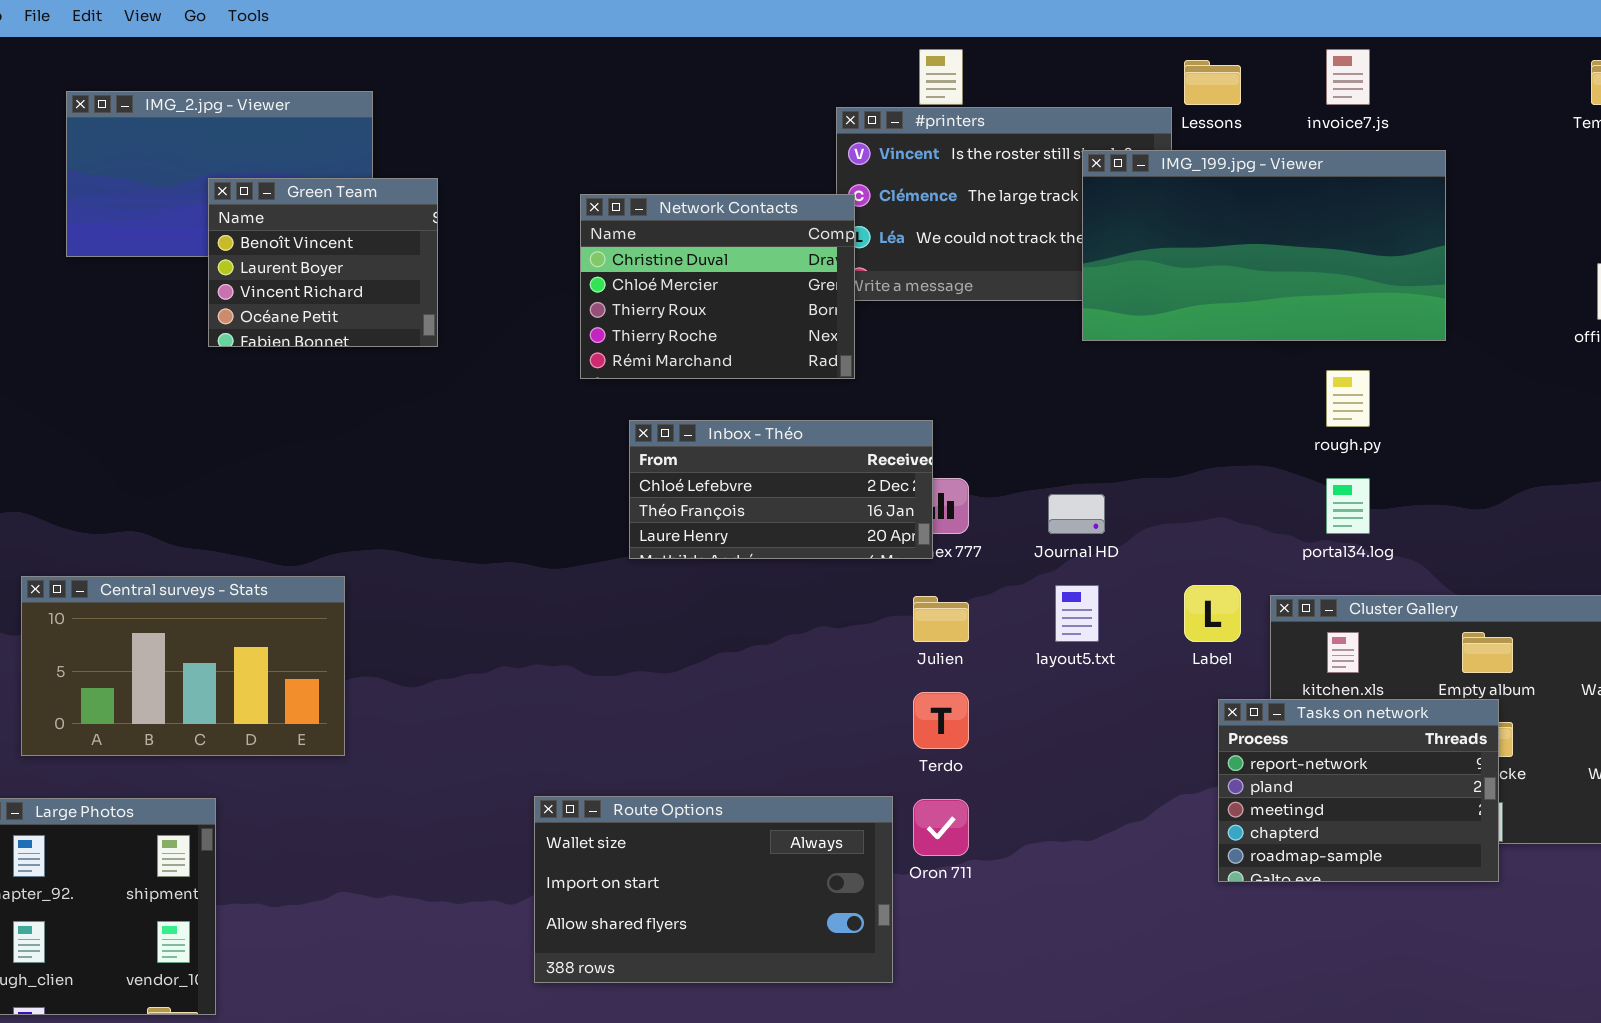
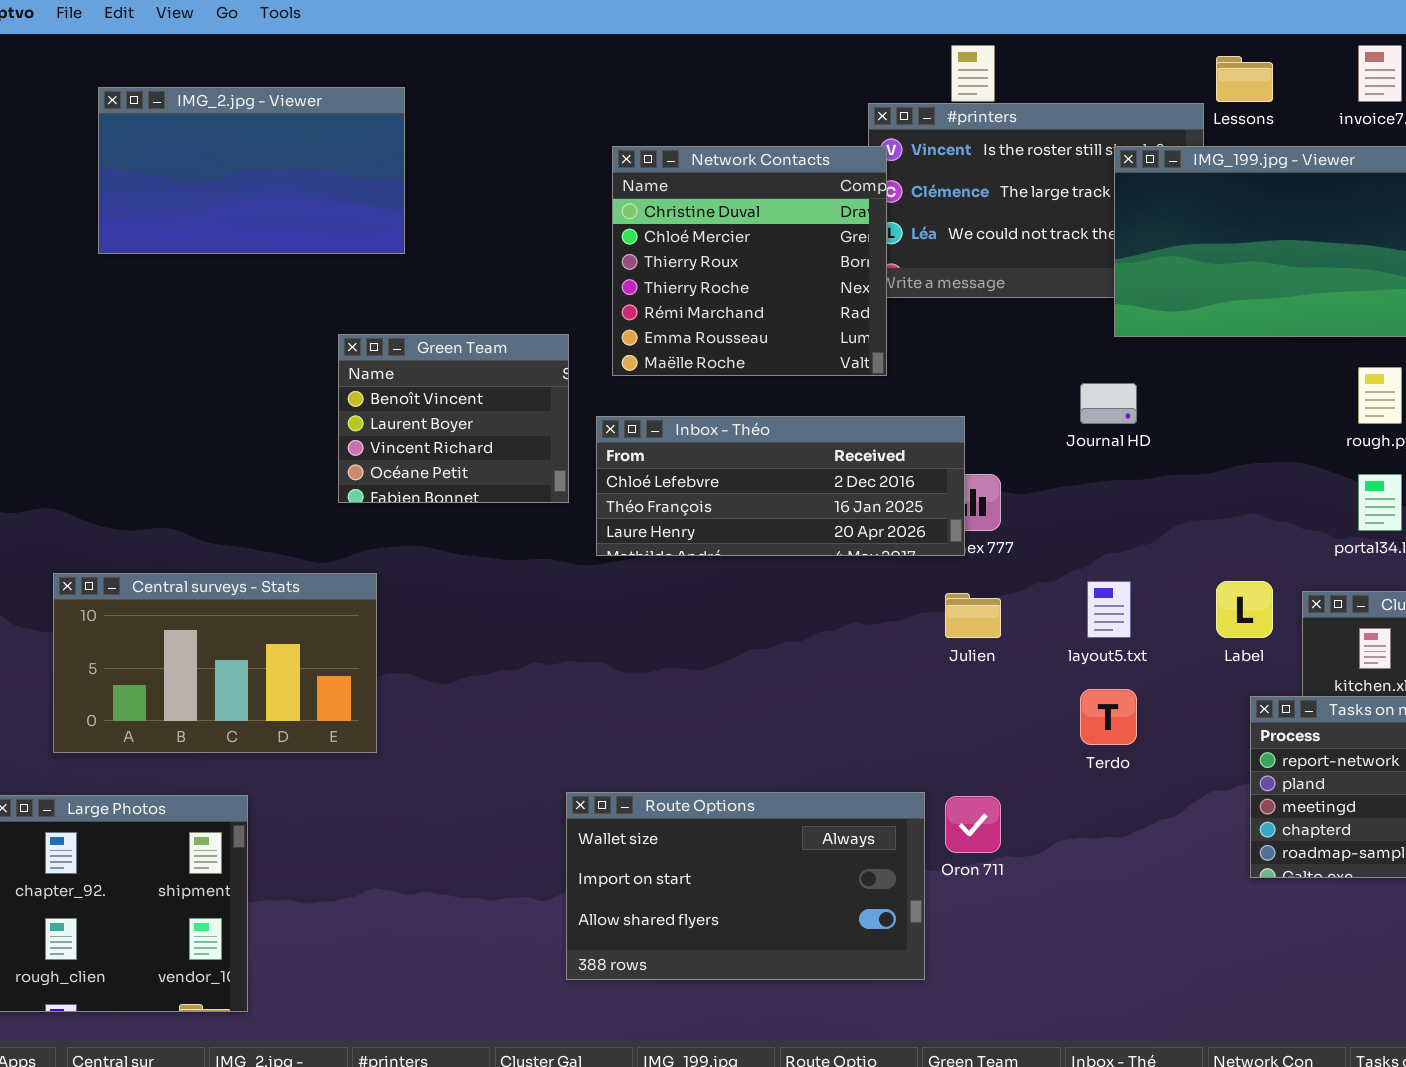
Green Team: [208,178,438,347] -> [338,334,569,503], moved
Network Contacts: [580,194,855,379] -> [612,146,887,376], resized
Inbox - Théo: [629,420,933,559] -> [596,416,965,556], resized
Journal HD: [1048,494,1105,534] -> [1080,383,1137,424], moved
Terdo: [913,692,969,749] -> [1080,689,1137,745], moved

